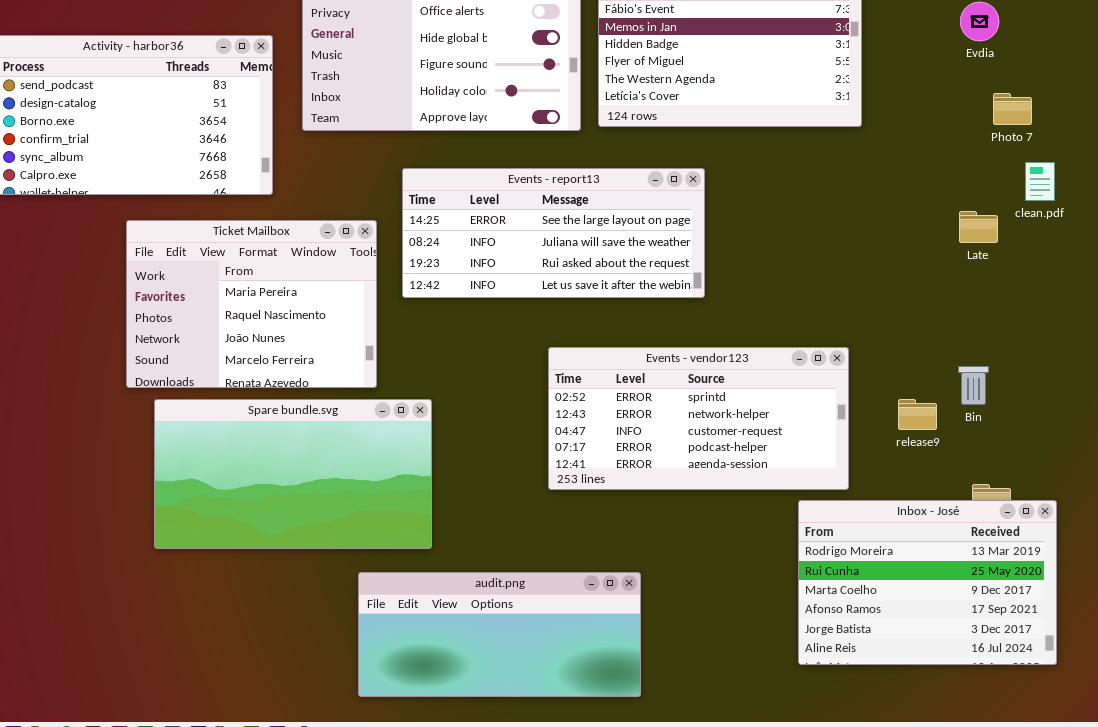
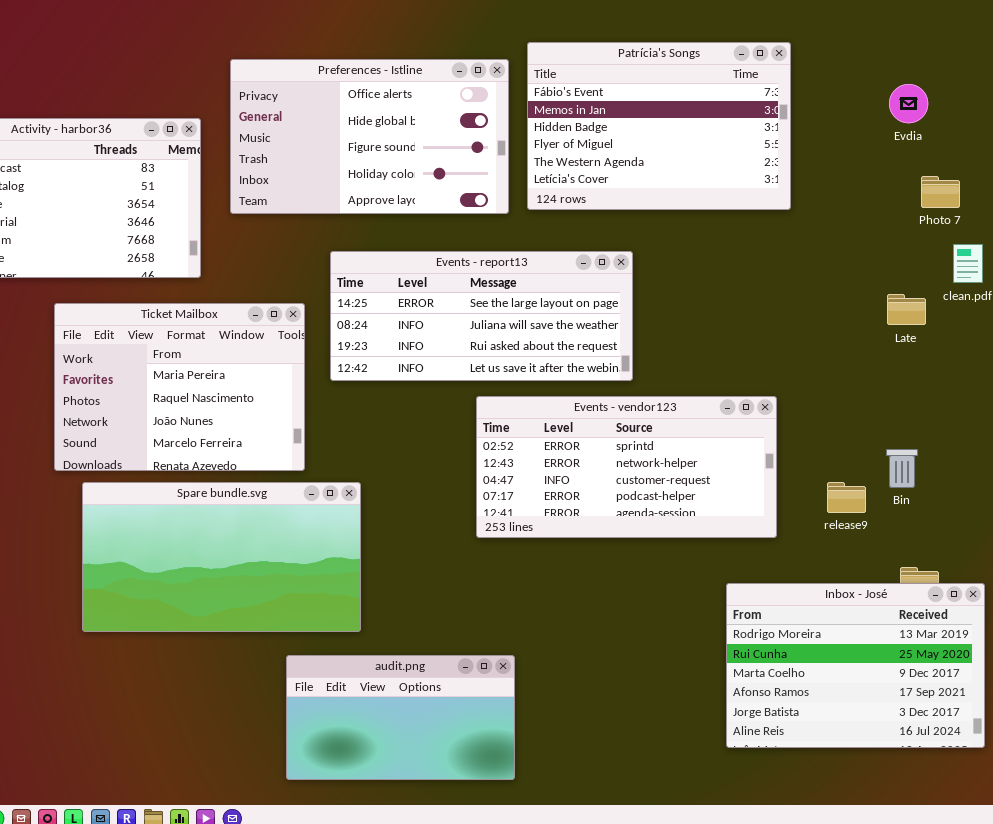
Events - vendor123: [548,347,849,490] -> [476,396,777,538], moved
audit.png: [358,572,641,697] -> [286,655,515,780], resized

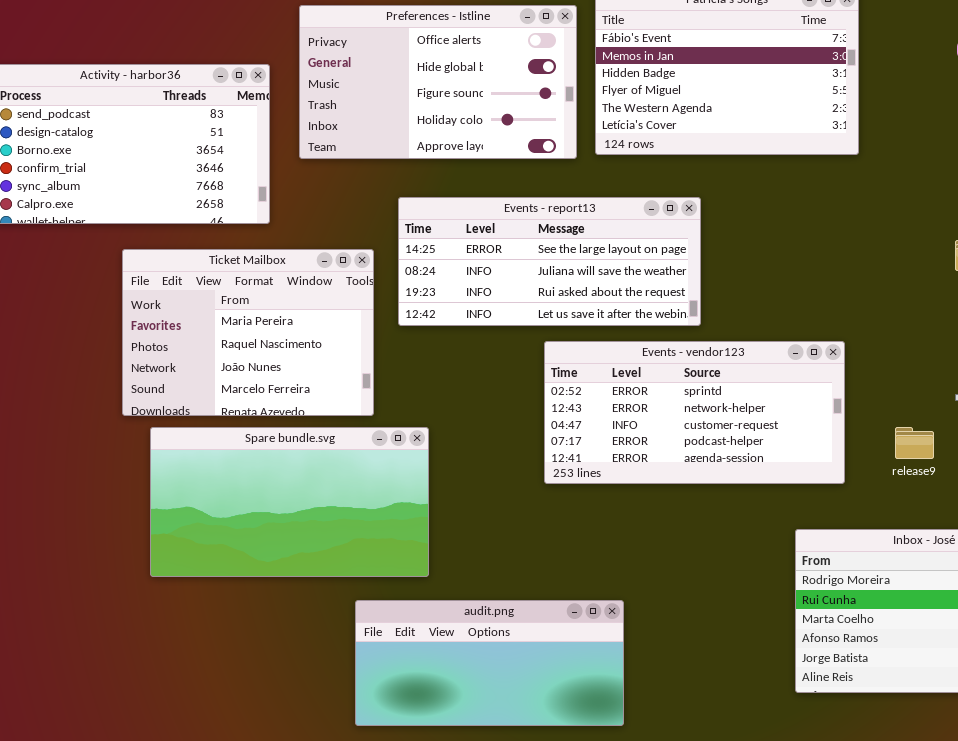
audit.png: [286,655,515,780] -> [355,600,624,726], resized

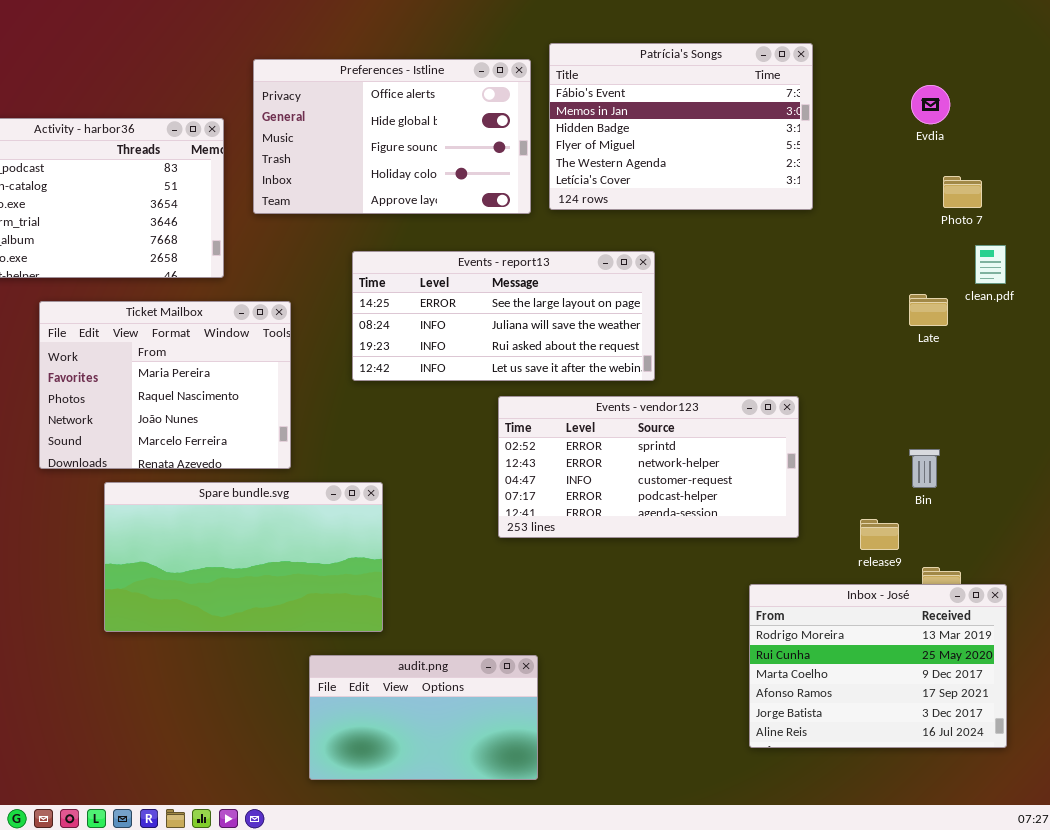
Ticket Mailbox: [122,249,374,416] -> [39,301,291,469], moved
release9: [895,427,934,459] -> [860,519,899,550], moved
audit.png: [355,600,624,726] -> [309,655,538,780], resized

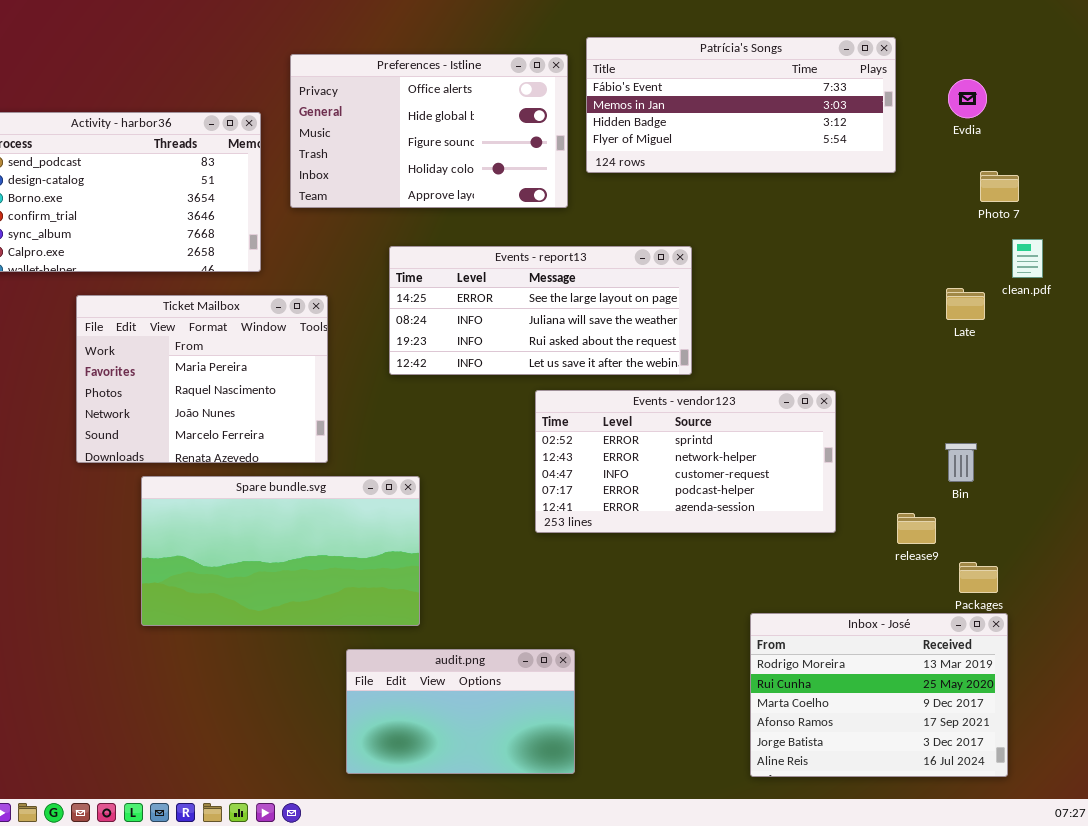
Patrícia's Songs: [549,43,813,210] -> [586,37,896,173], resized
Inbox - José: [749,584,1007,748] -> [750,613,1008,777], moved

